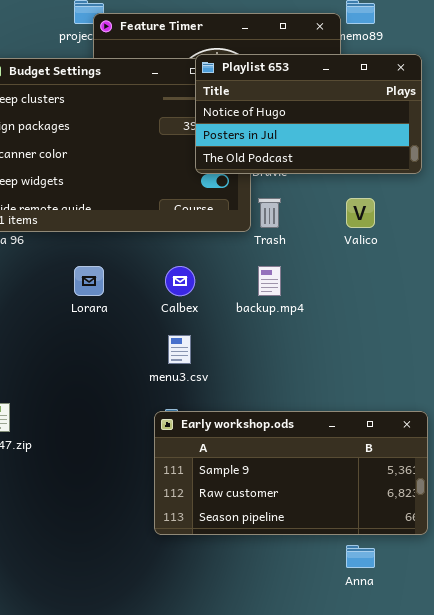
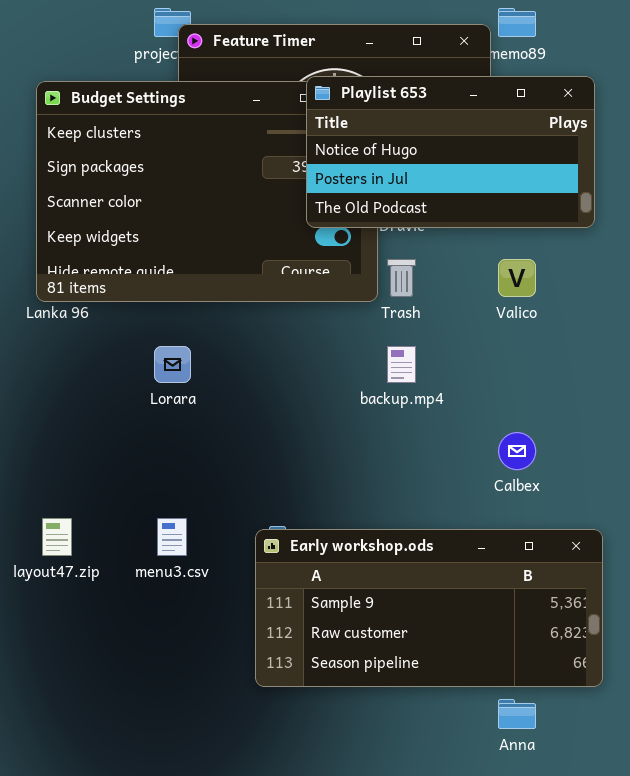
Calbex: [165,266,195,296] -> [498,432,536,470], moved
menu3.csv: [168,335,191,364] -> [157,518,187,556], moved

